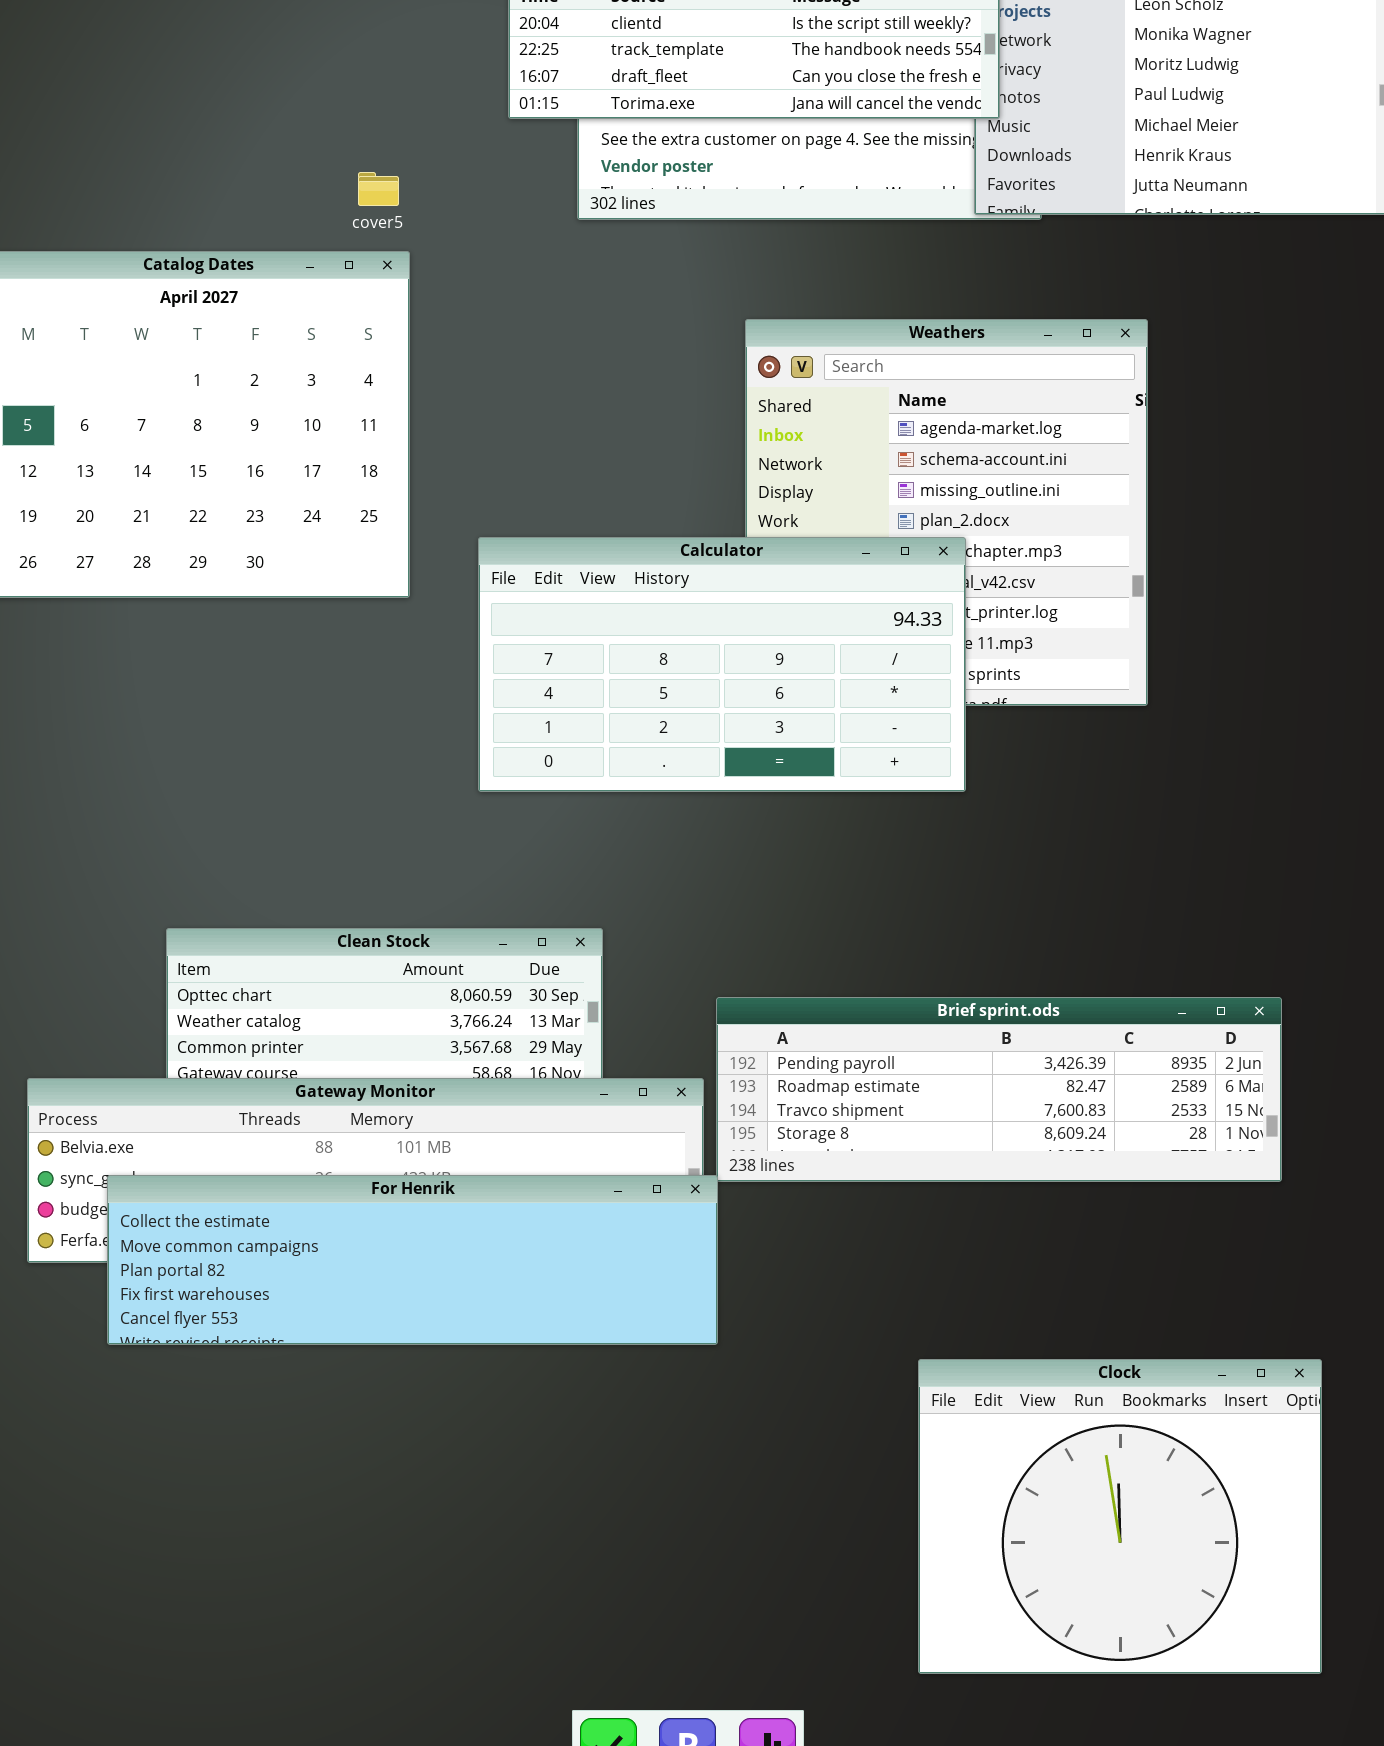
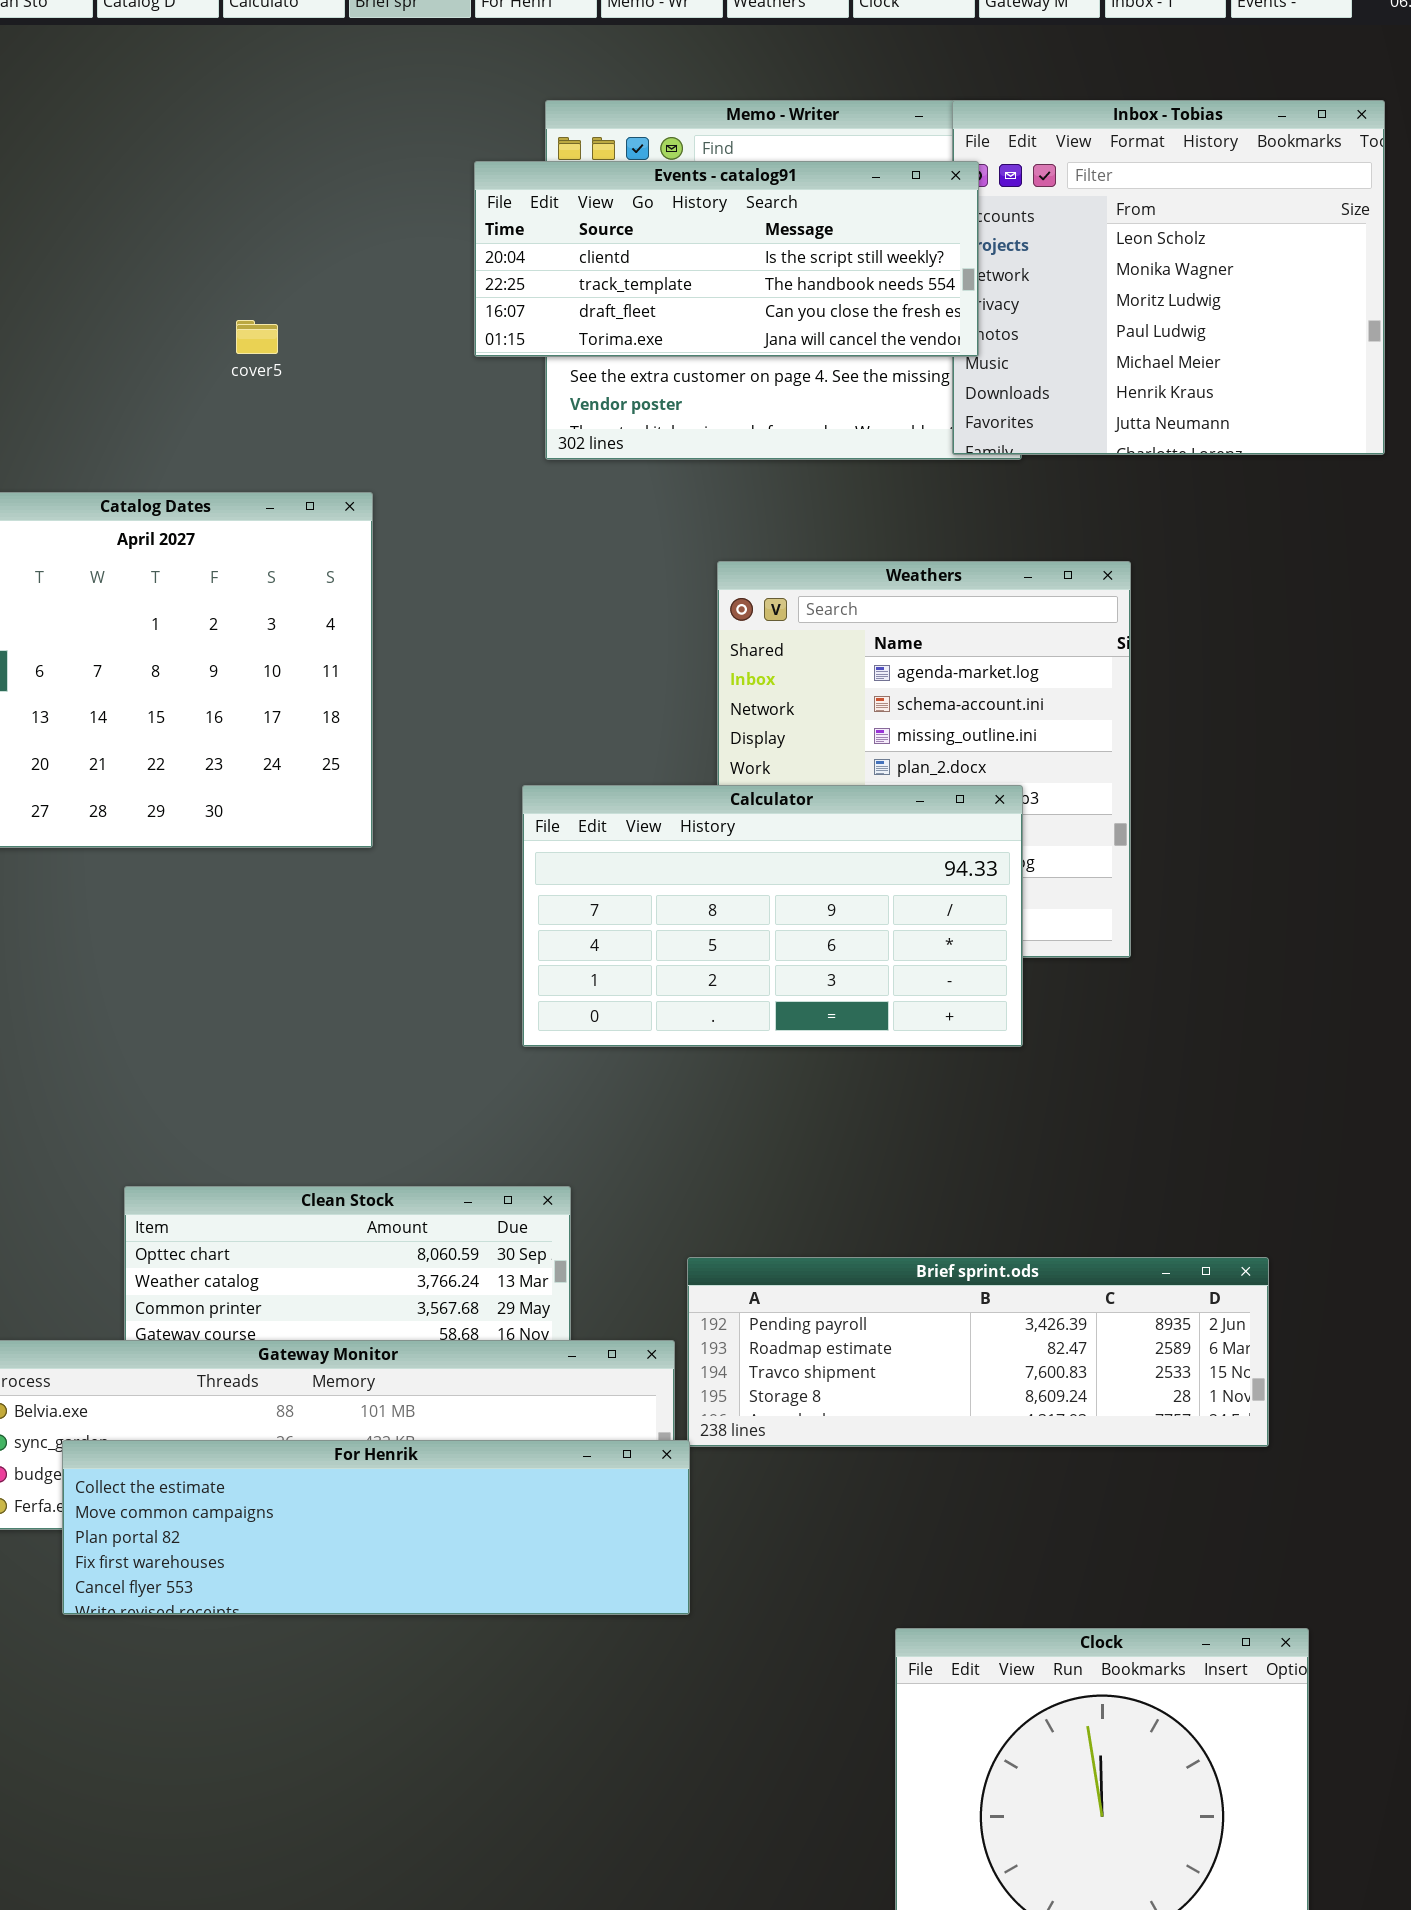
cover5: [358,172,399,206] -> [236,320,278,354], moved
Calculator: [478,537,966,792] -> [522,785,1023,1047], moved

